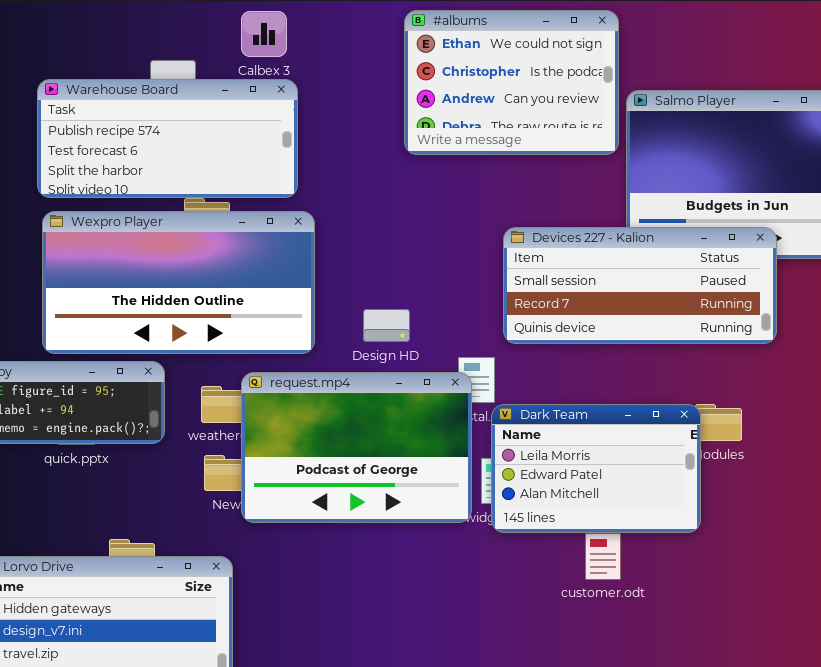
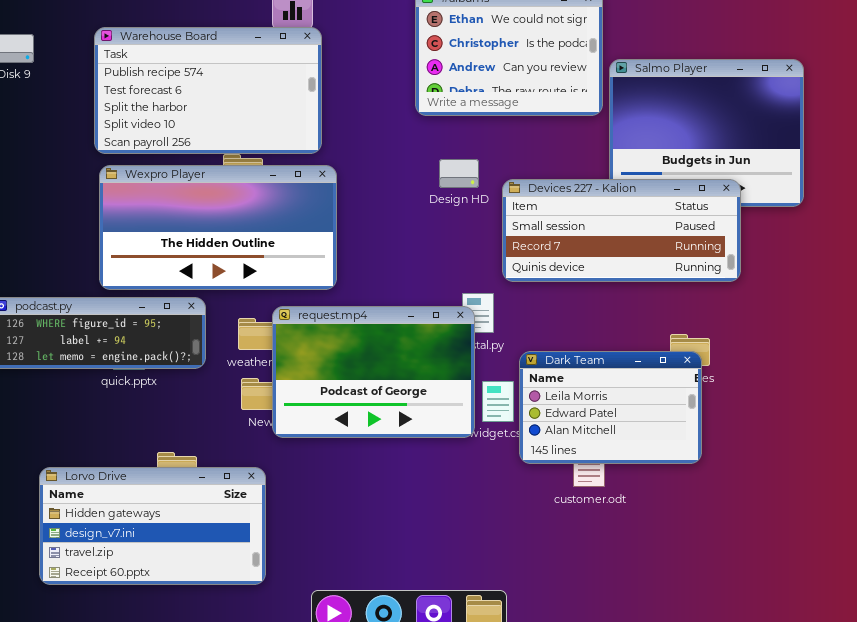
Warehouse Board: [37,79,298,198] -> [94,27,322,154], resized
Design HD: [363,309,410,342] -> [439,159,479,188], moved
Dark Team: [491,404,701,533] -> [519,351,702,464], moved

